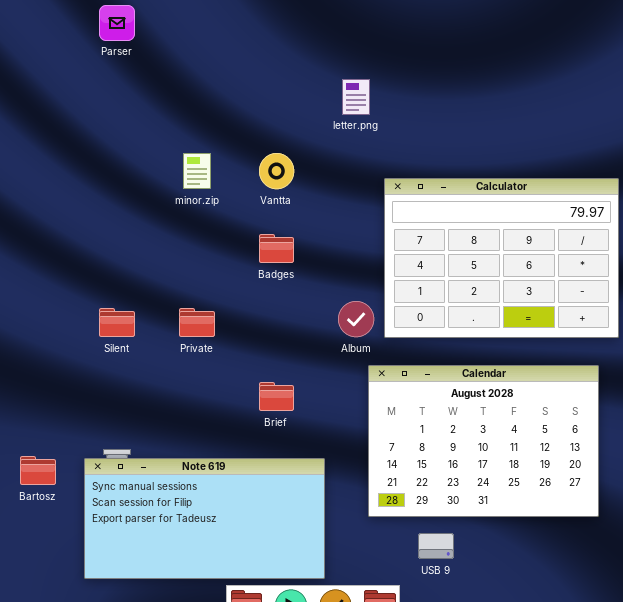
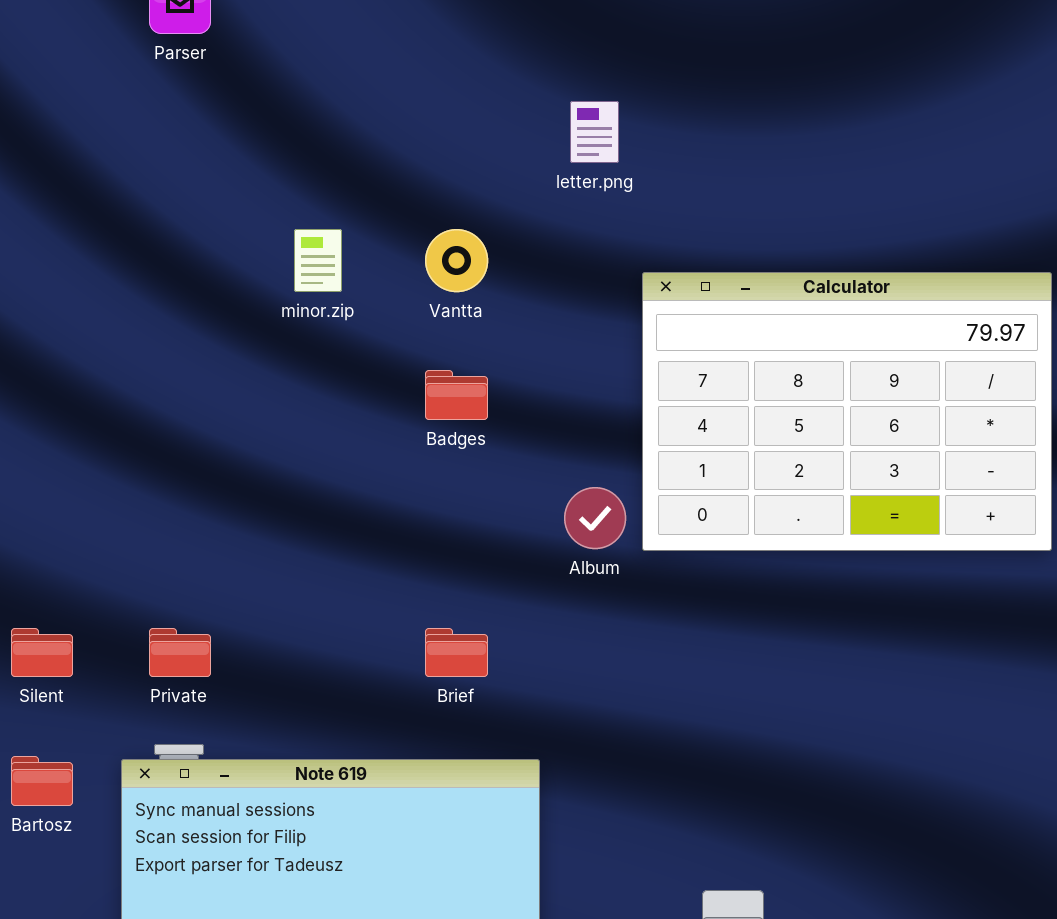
Silent: [99,308,135,337] -> [11,628,73,677], moved
Private: [179,308,215,337] -> [149,628,211,677], moved
Calendar: [368,365,599,517] -> none, closed

